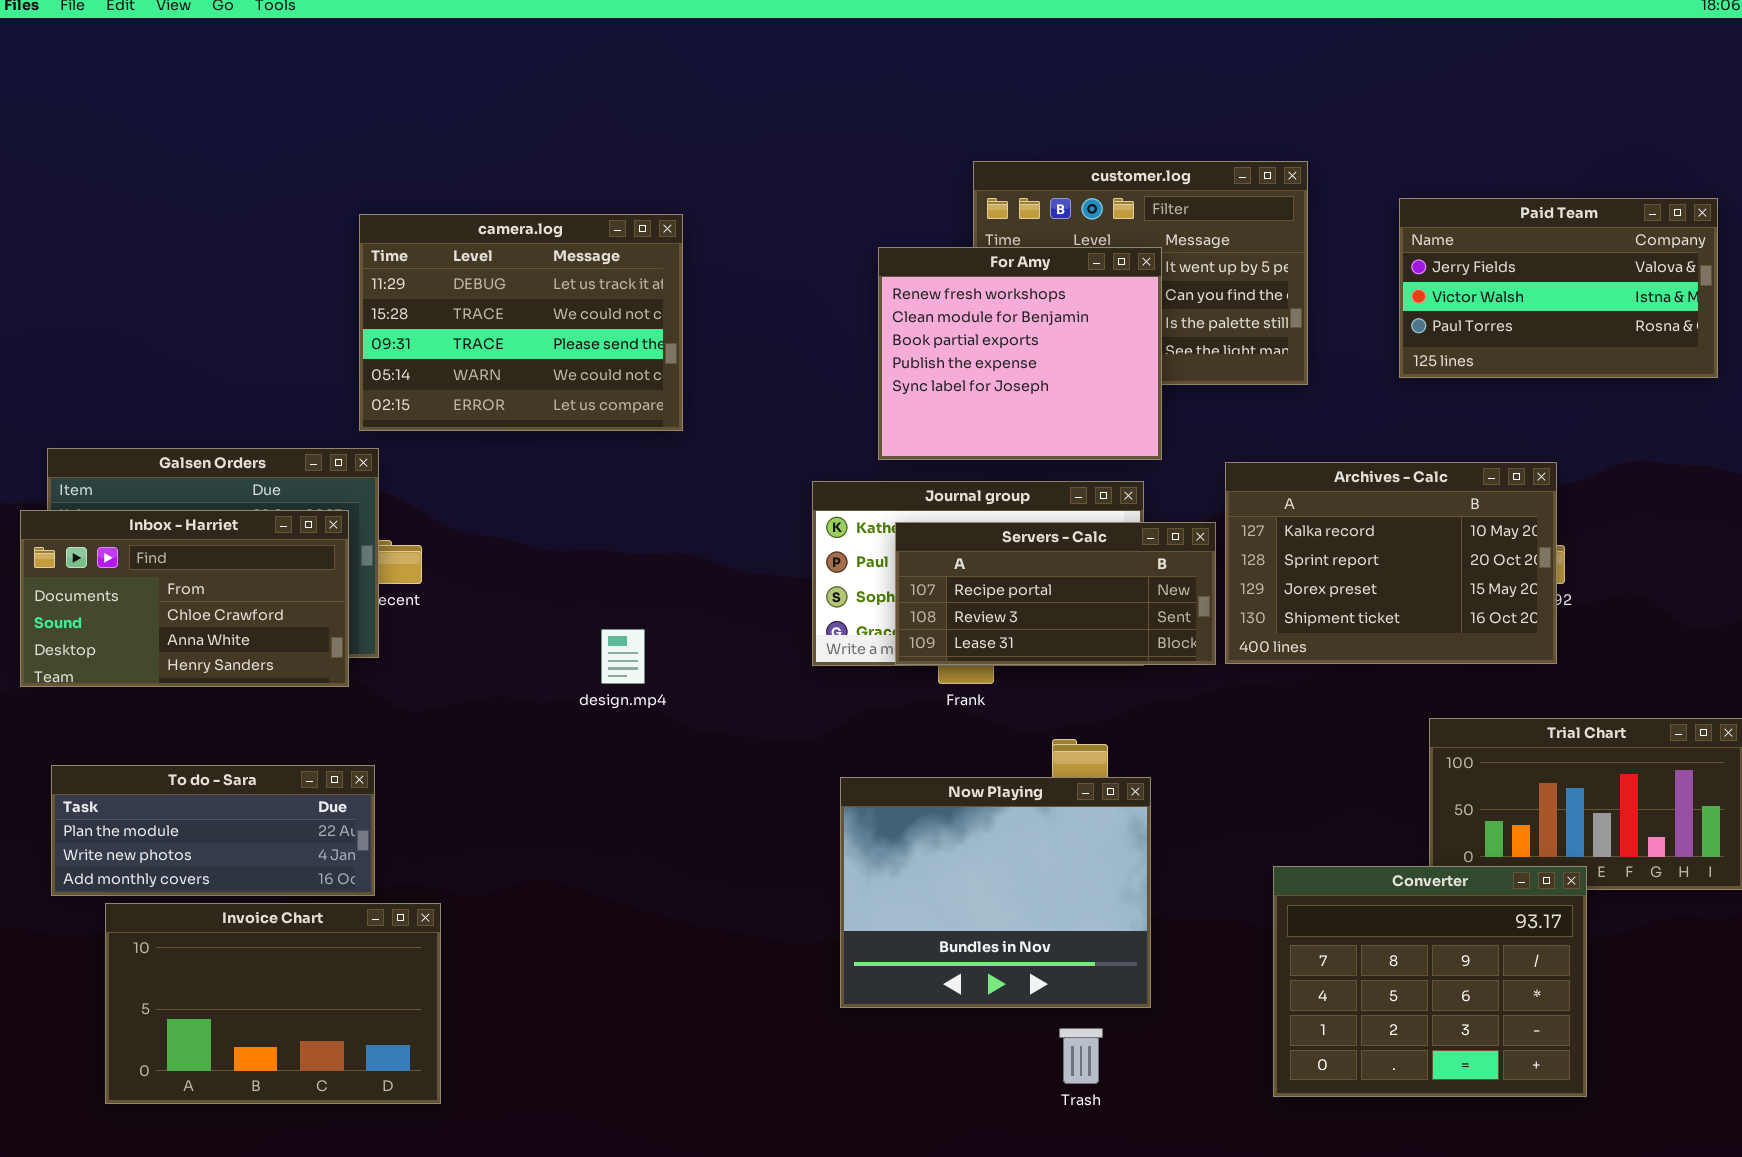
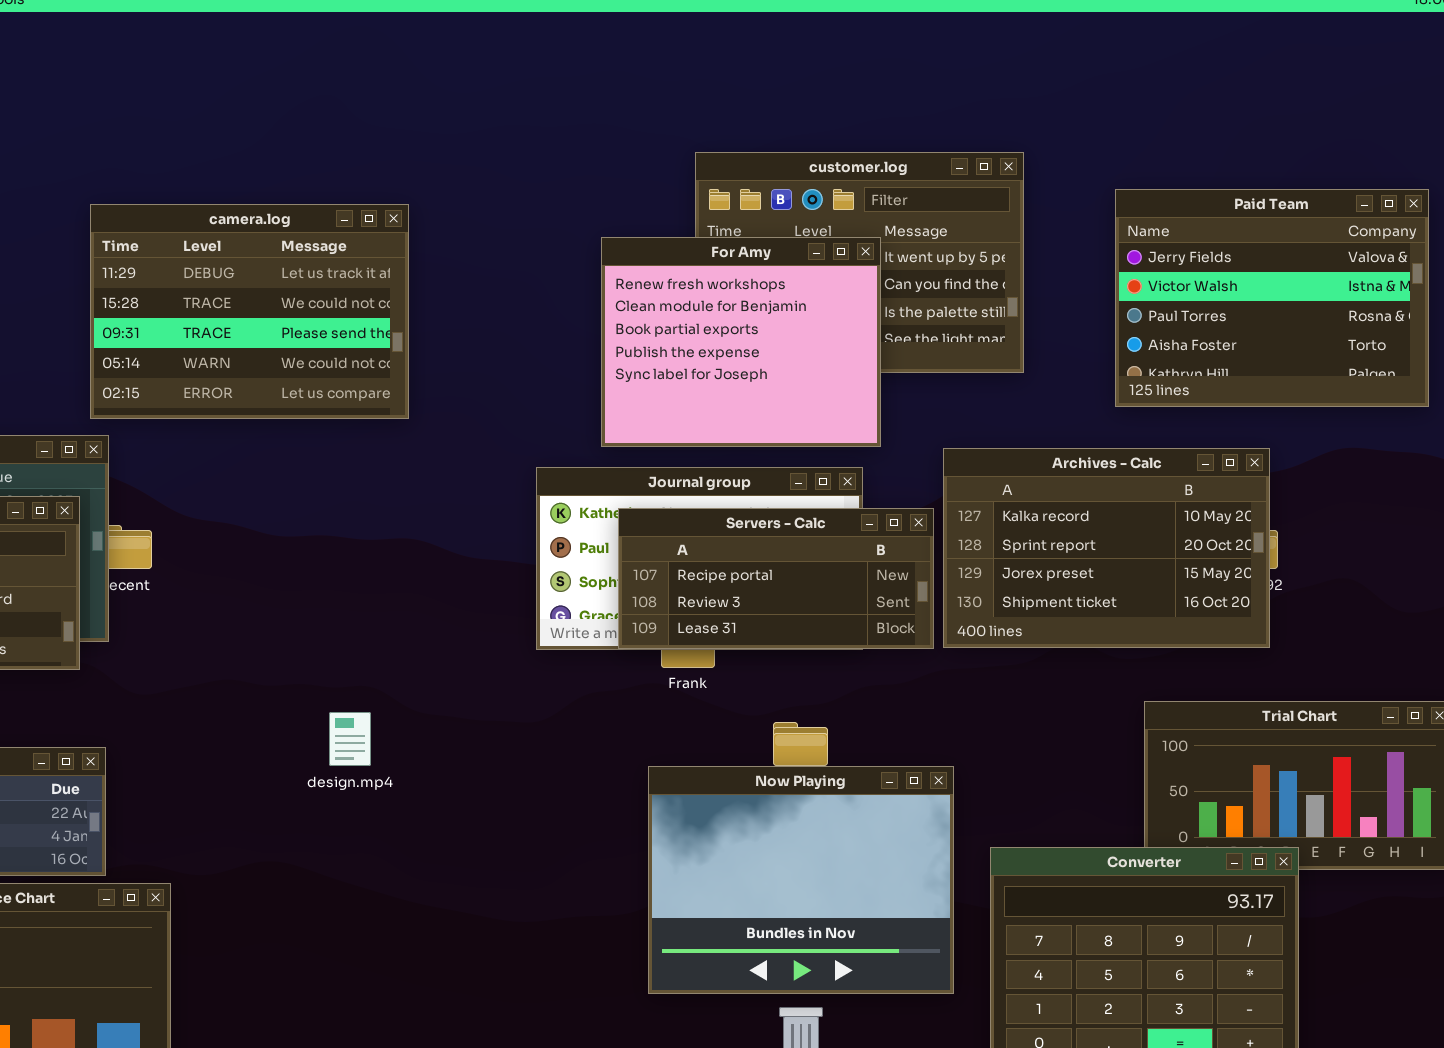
Paid Team: [1399,198,1718,378] -> [1115,189,1429,407], resized
design.mp4: [601,629,645,684] -> [329,712,371,766], moved
Now Playing: [840,777,1151,1008] -> [648,766,954,994], moved

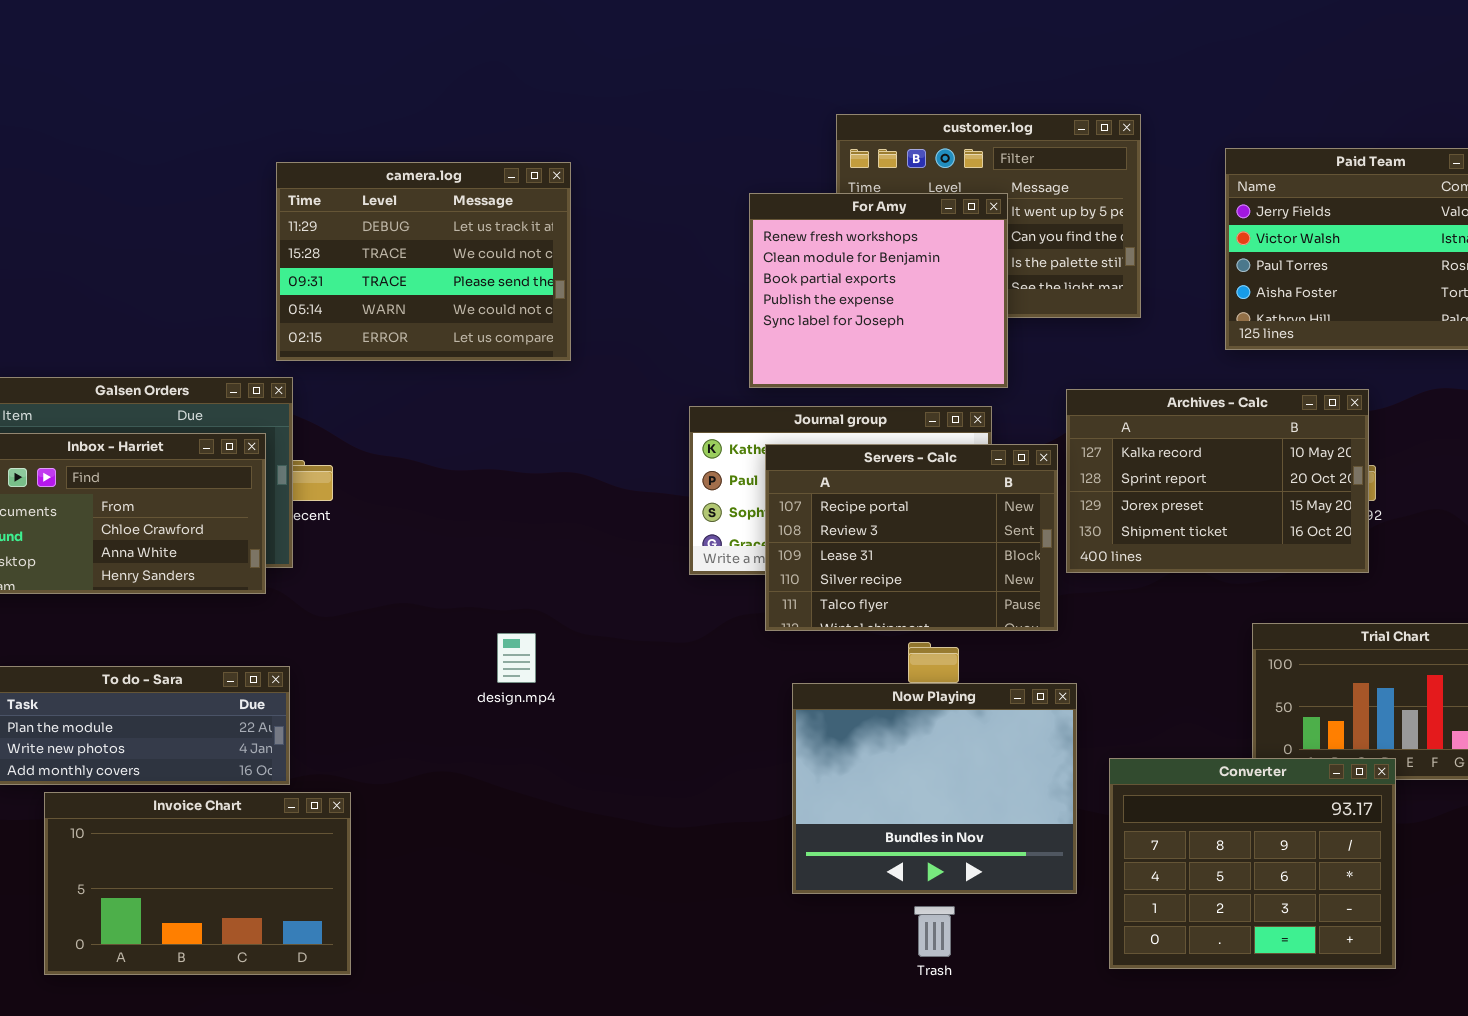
Servers - Calc: [618,508,934,649] -> [765,444,1058,631], resized

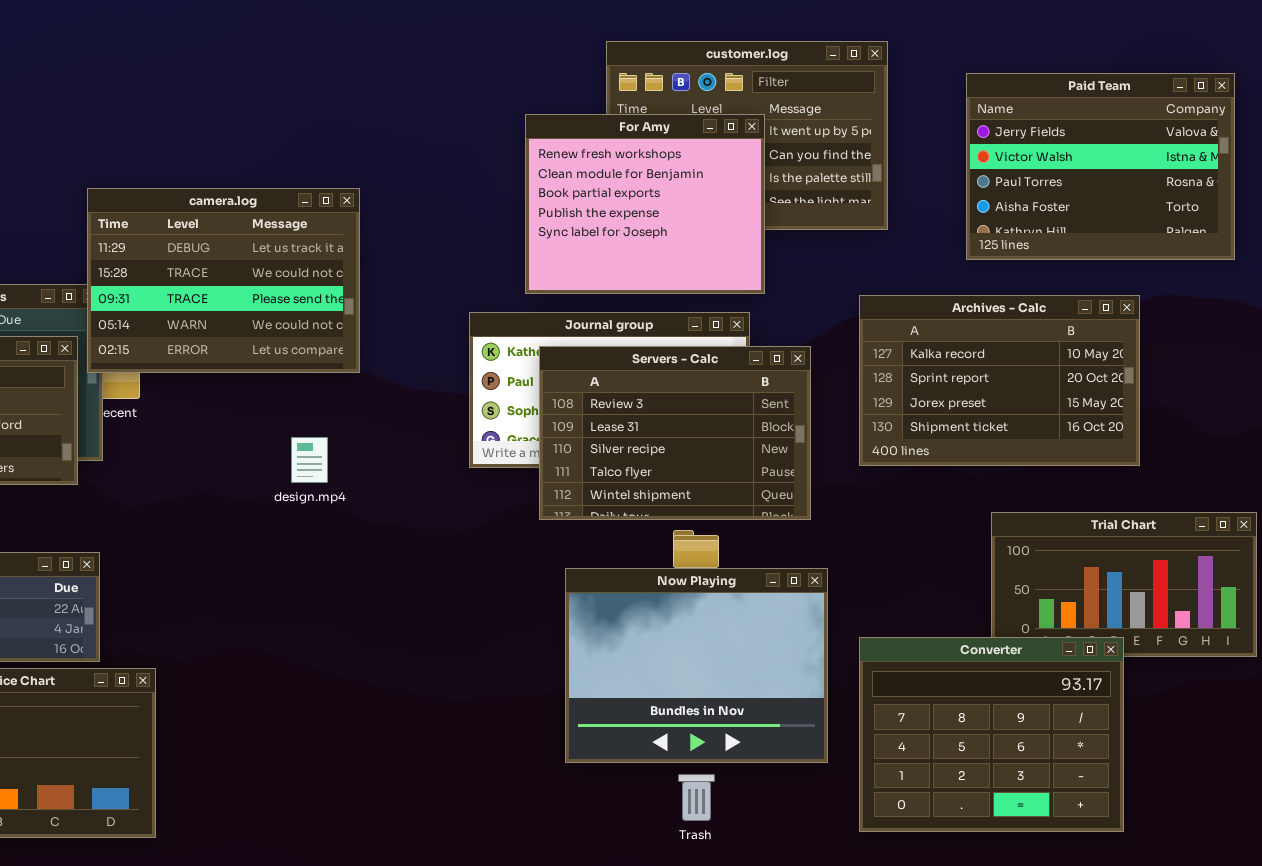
camera.log: [276,162,571,361] -> [87,188,360,373], moved
Archives - Calc: [1066,389,1369,573] -> [859,295,1140,466], moved
Servers - Calc: [765,444,1058,631] -> [539,346,811,520], scrolled down 1 row
design.mp4: [497,633,536,683] -> [291,437,328,483], moved

